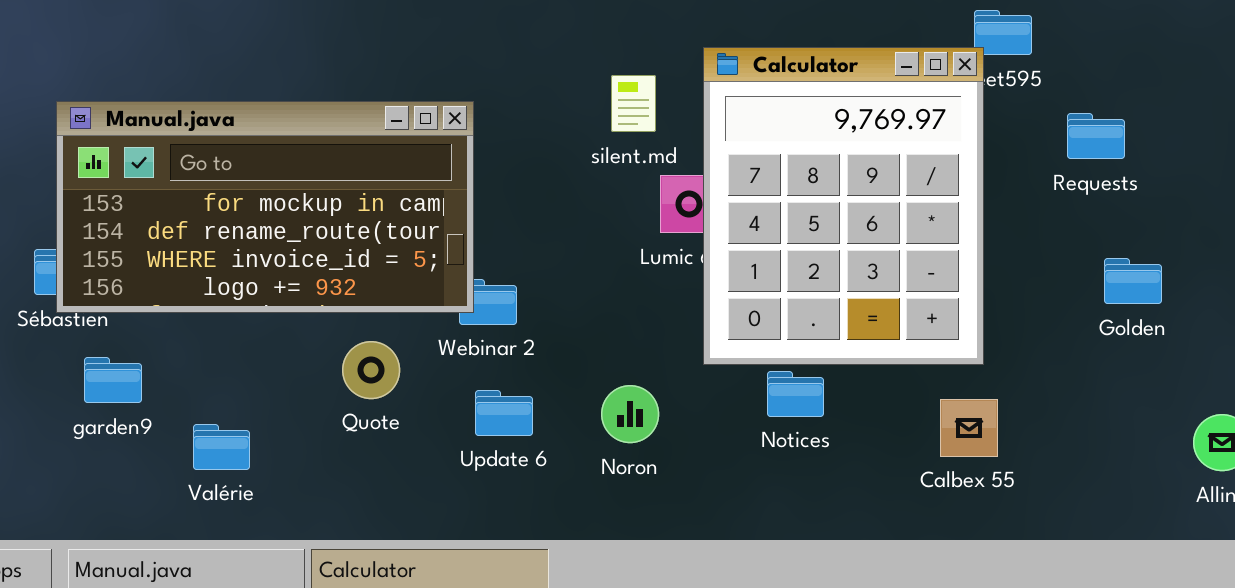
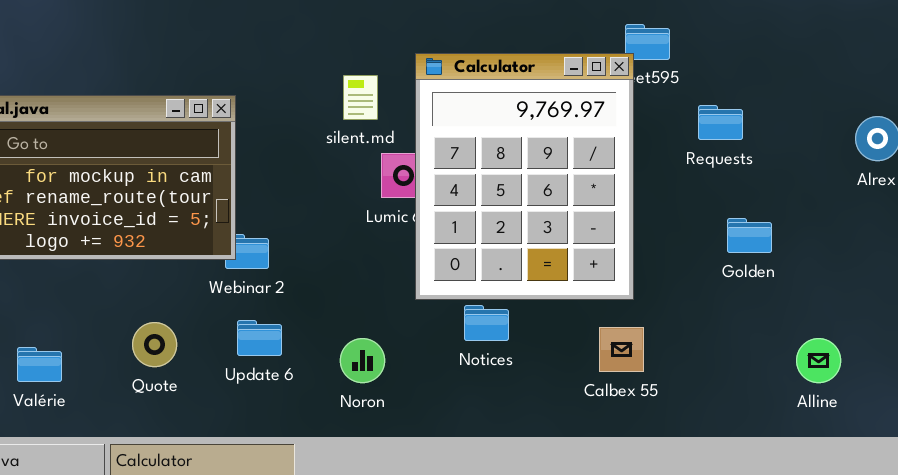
Quote: [342,341,400,399] -> [132,322,177,367], moved
Noron: [601,385,659,443] -> [340,338,385,383], moved

